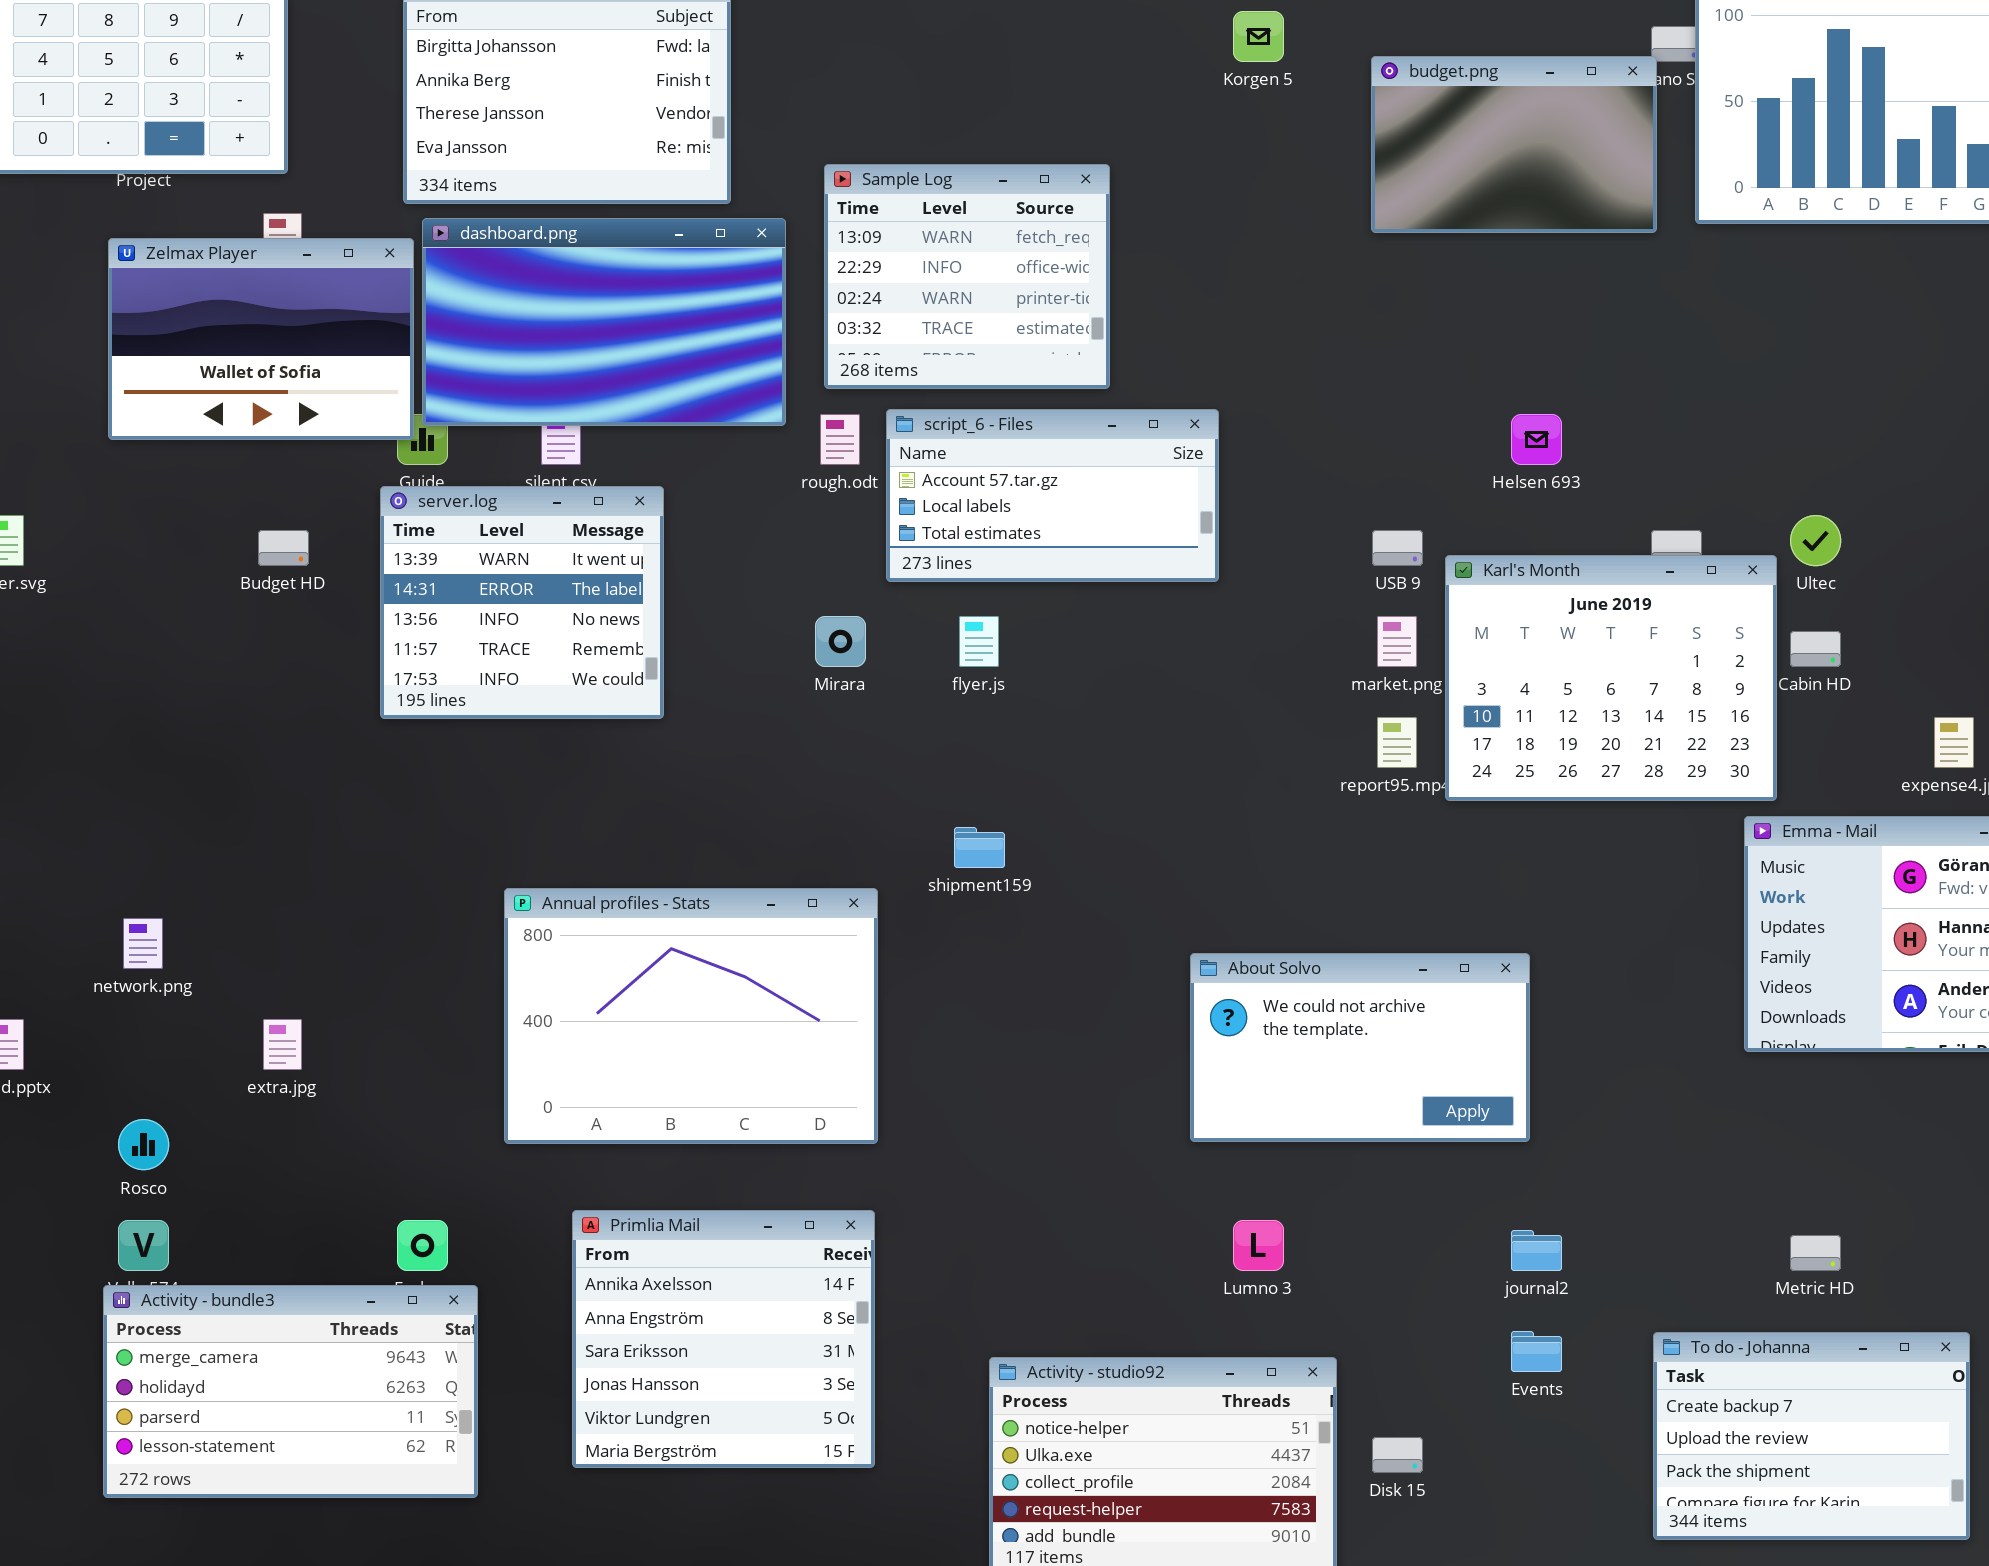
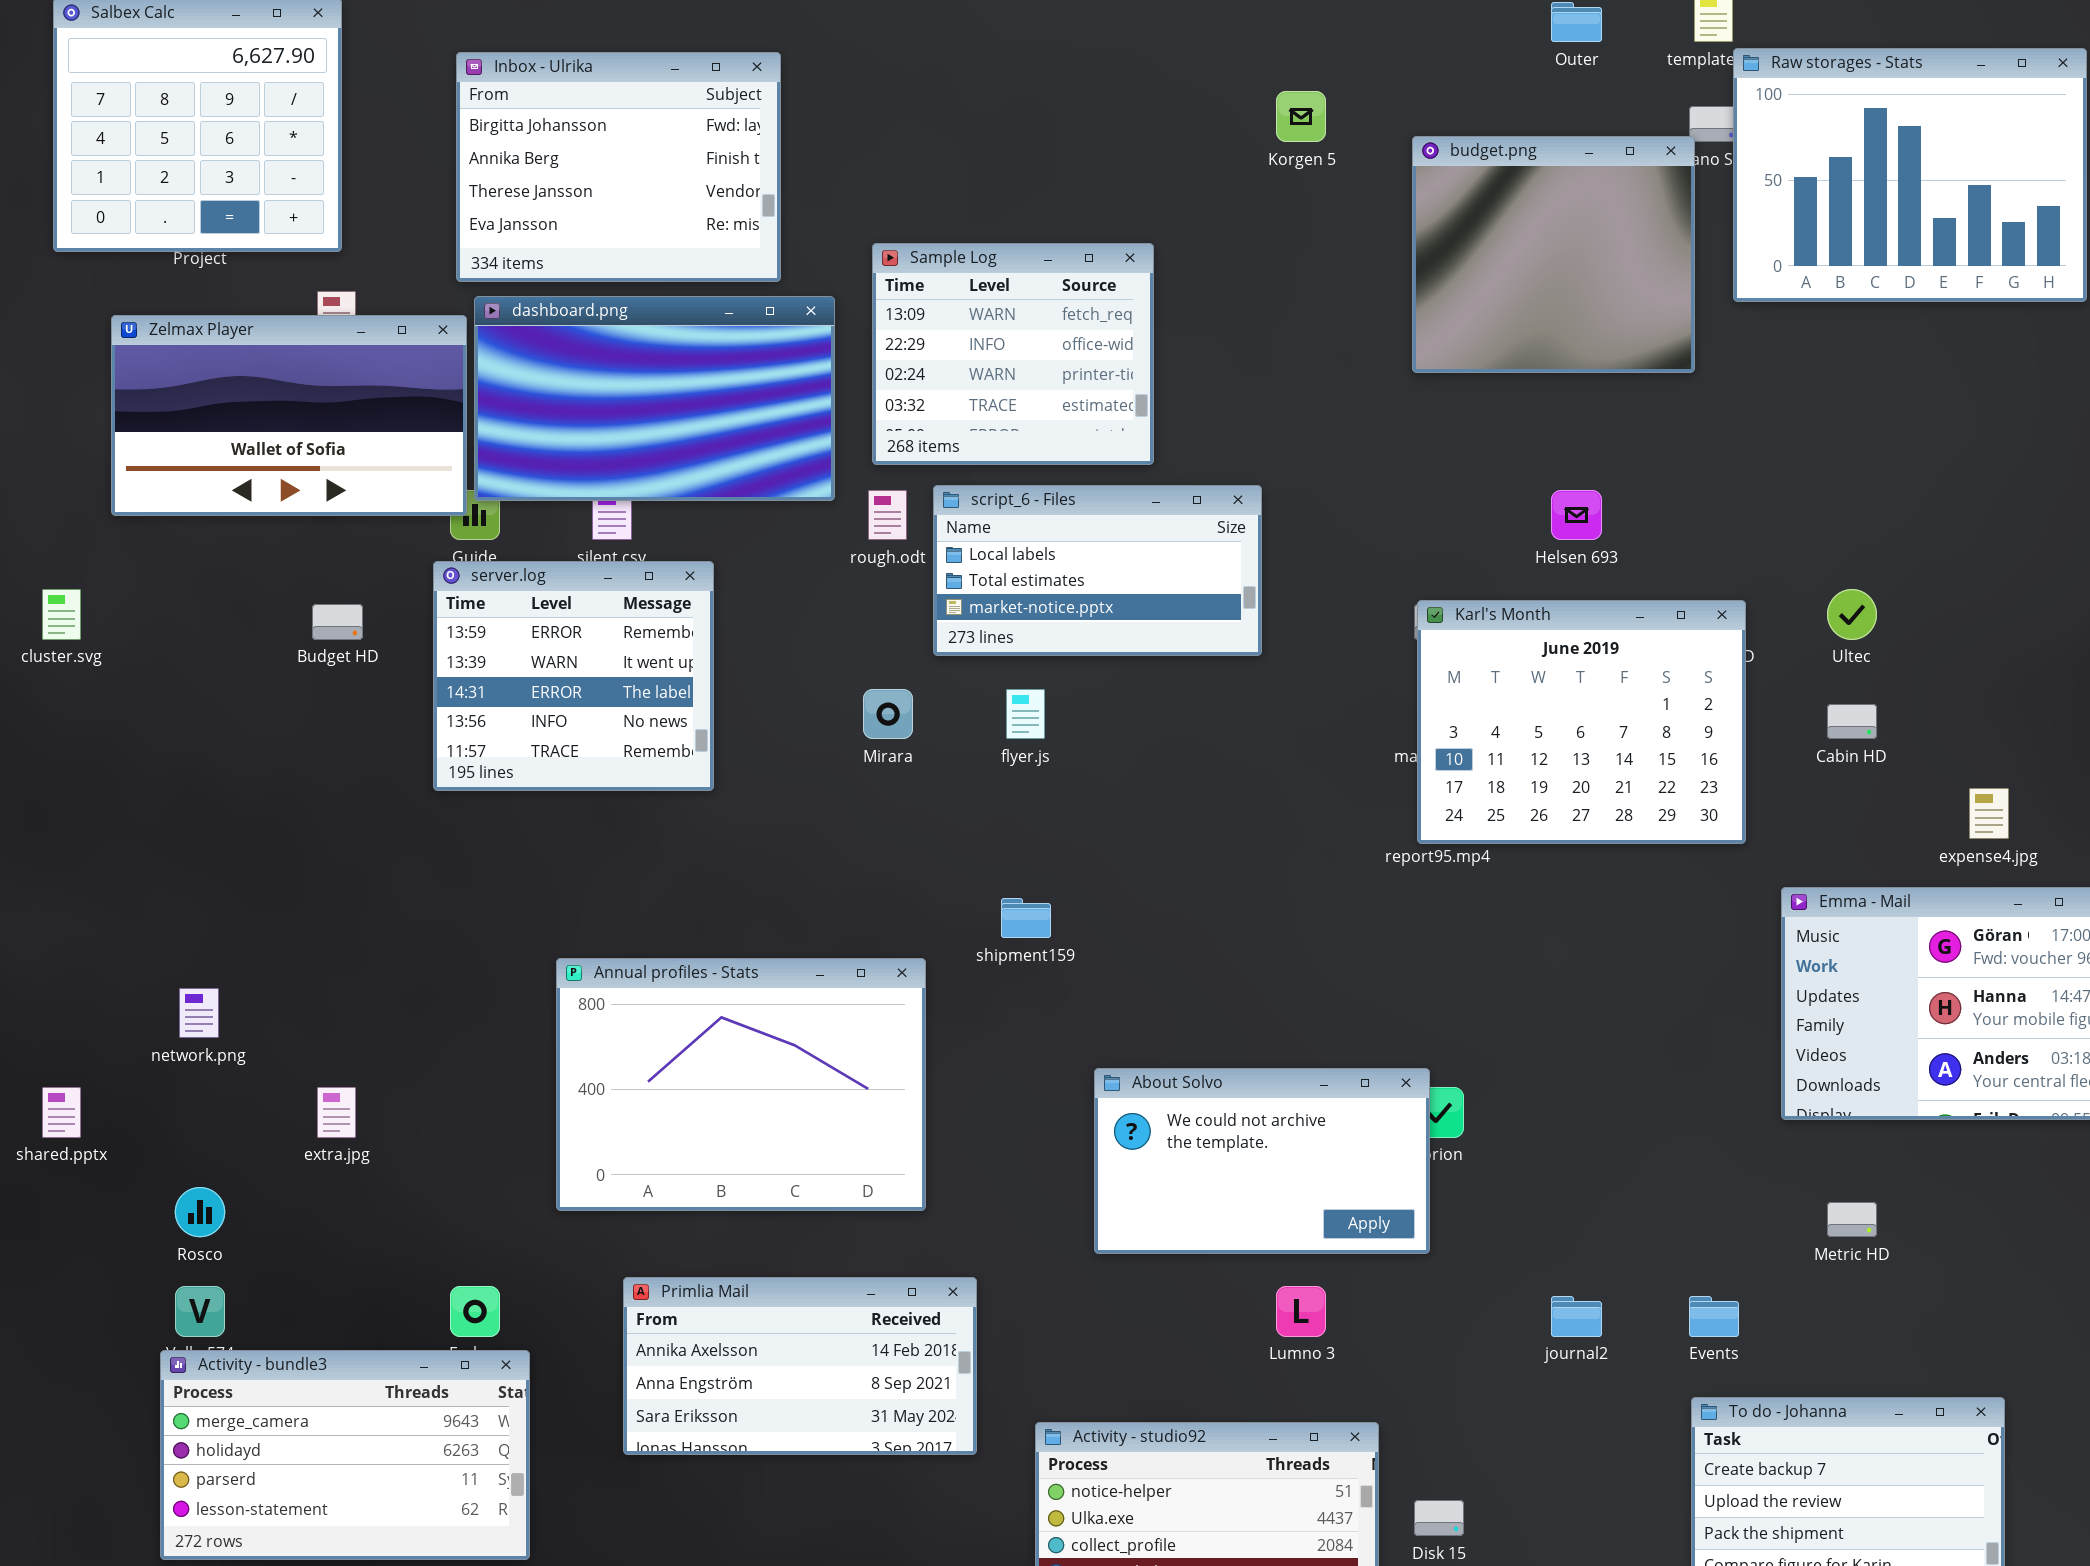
budget.png: [1371,56,1657,233] -> [1412,136,1695,373], resized
Zelmax Player: [108,238,414,440] -> [111,315,467,516], resized
script_6 - Files: [886,409,1219,582] -> [933,485,1262,656], scrolled down 1 row
server.log: [380,486,664,719] -> [433,561,714,791], scrolled up 1 row
Karl's Month: [1445,555,1777,801] -> [1417,600,1746,844], moved
About Solvo: [1190,953,1530,1142] -> [1094,1068,1430,1254], moved
Primlia Mail: [572,1210,875,1468] -> [623,1277,977,1455], resized
Metric HD: [1790,1235,1841,1271] -> [1827,1202,1877,1237], moved
Events: [1511,1331,1562,1372] -> [1689,1296,1739,1337], moved

